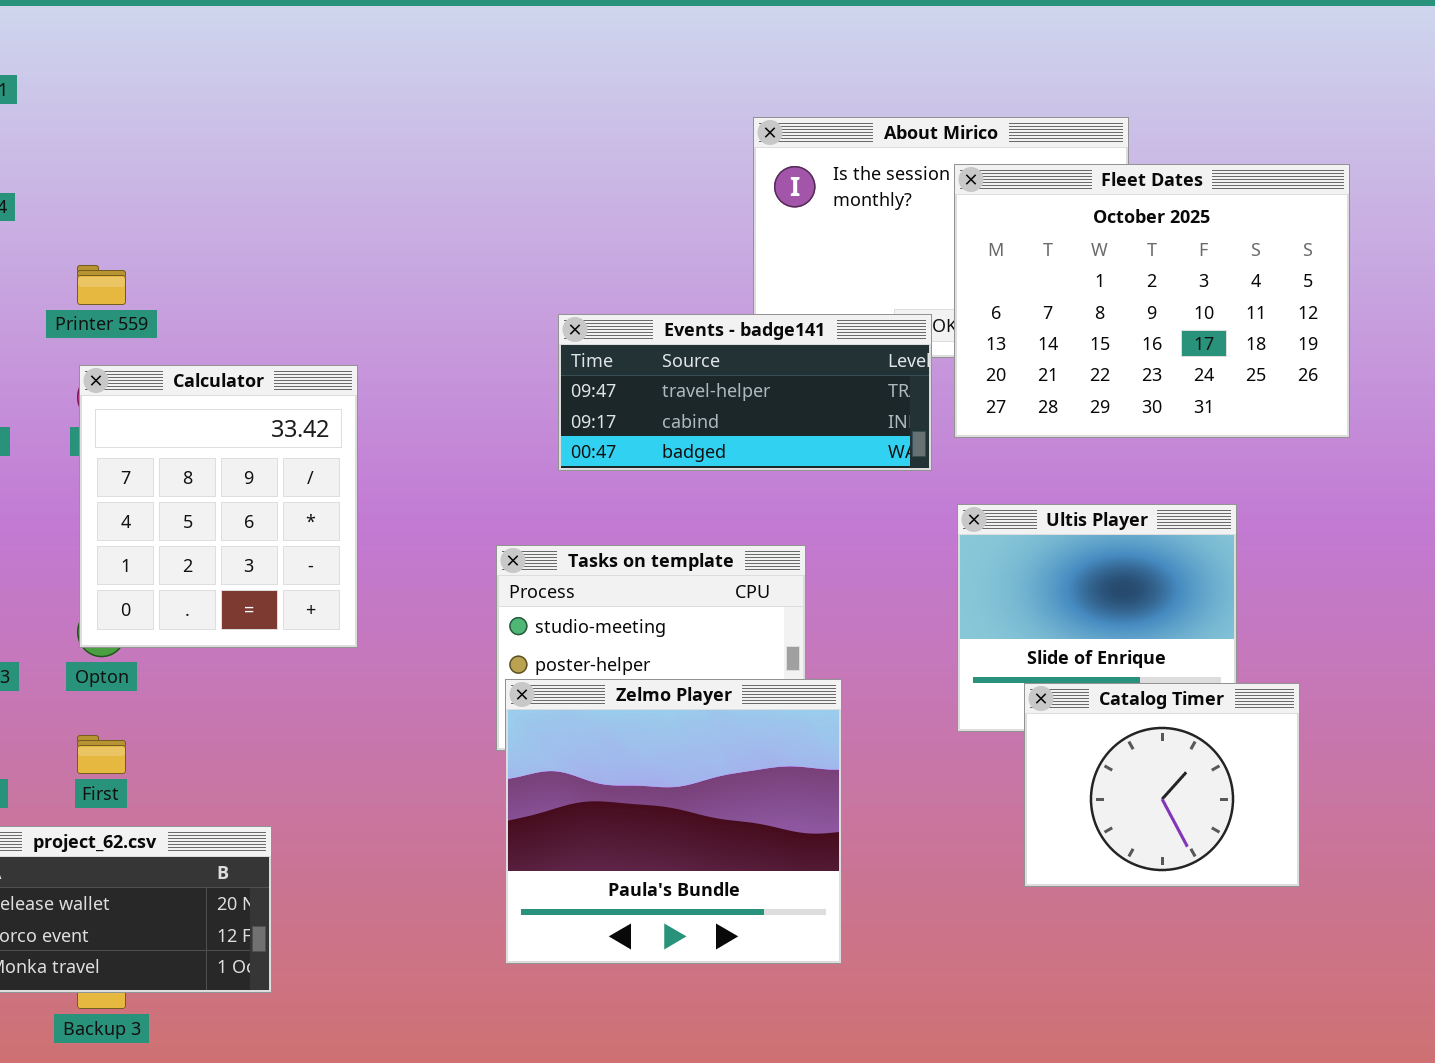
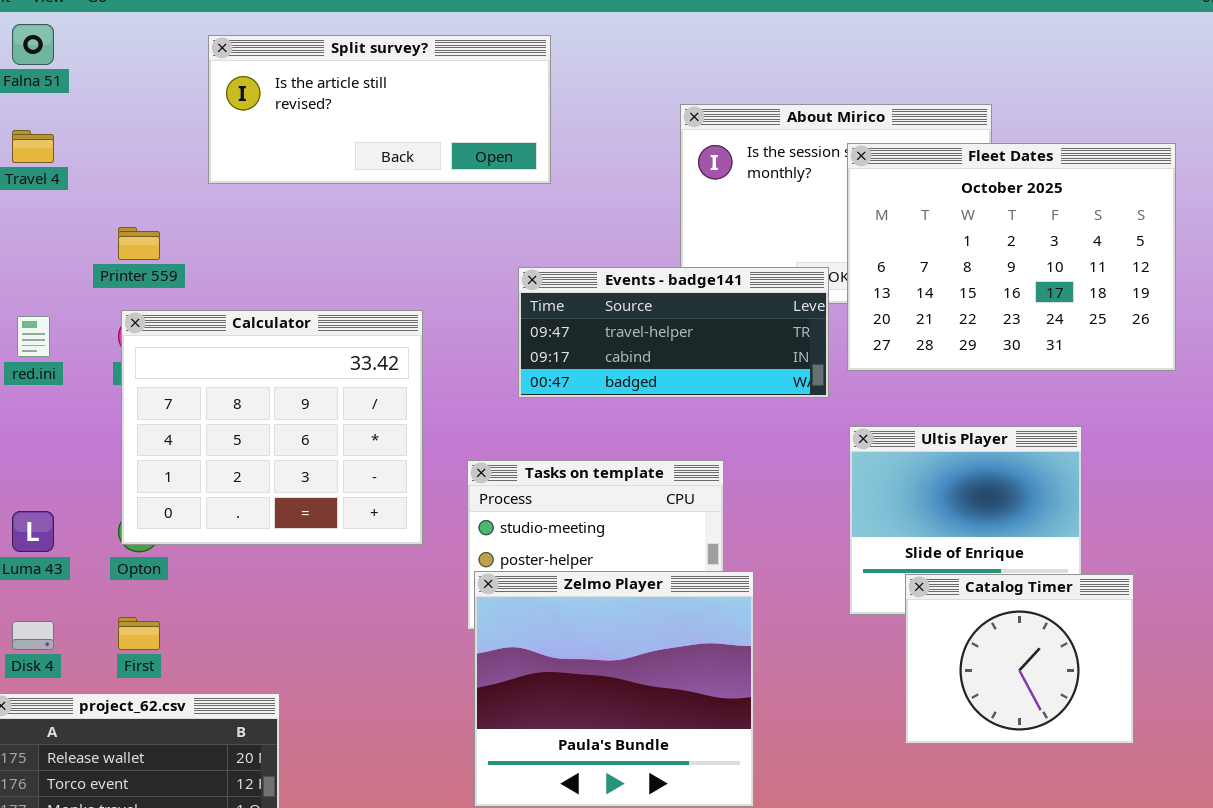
Split survey?: none -> [208,35,551,184], opened
Calculator: [79,365,358,648] -> [121,310,423,545], resized

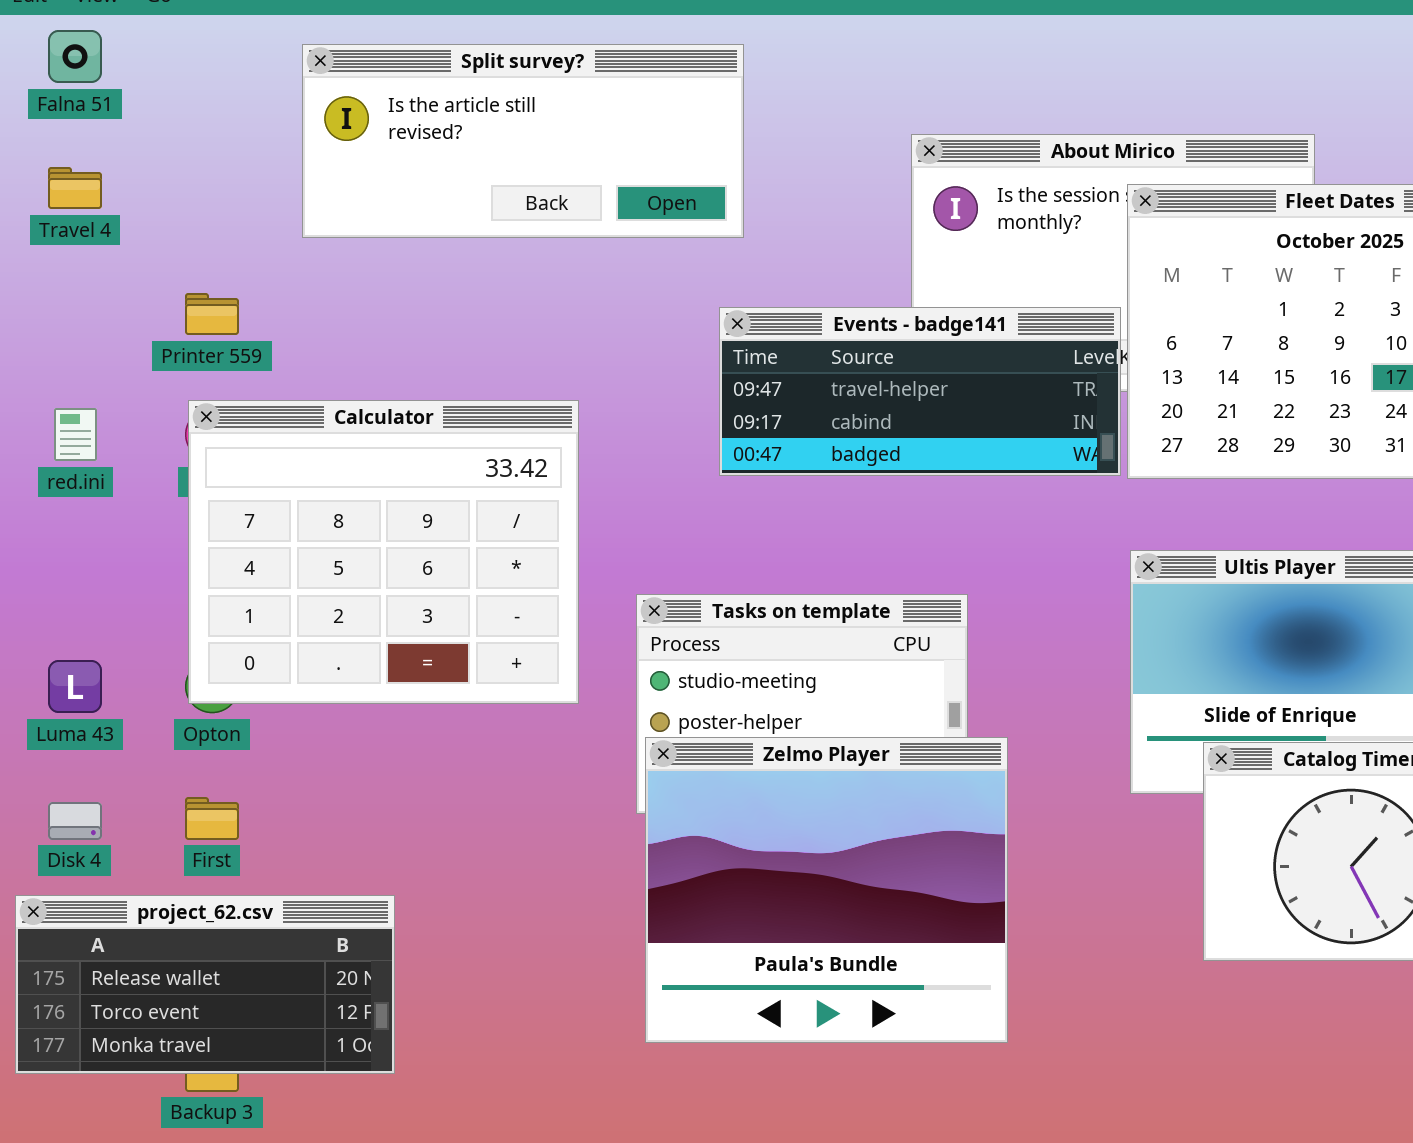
Events - badge141: [518,267,829,398] -> [719,307,1121,476], moved

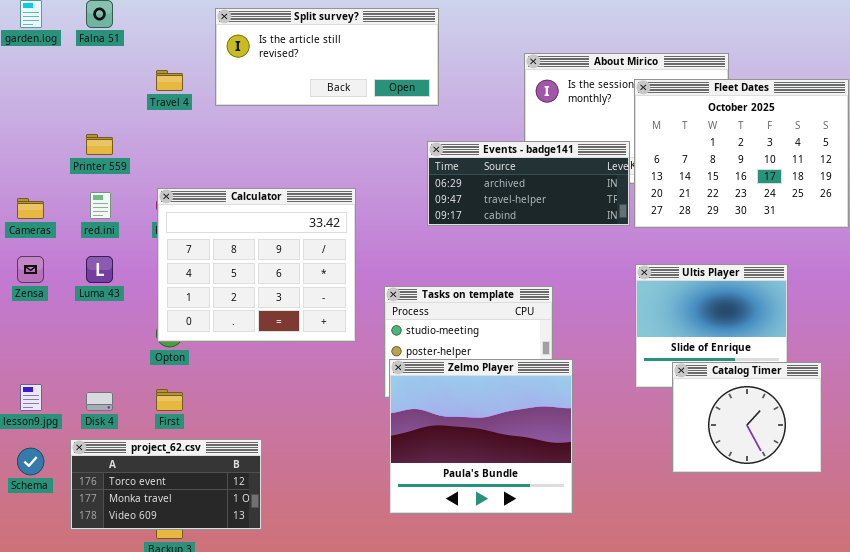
Travel 4: [48,167,102,209] -> [156,70,183,91], moved
Printer 559: [185,293,239,335] -> [86,134,113,155], moved
Events - badge141: [719,307,1121,476] -> [427,141,630,226], scrolled up 1 row
Luma 43: [48,660,102,713] -> [86,256,113,283], moved
project_62.csv: [15,895,395,1074] -> [70,439,262,530], scrolled down 1 row

